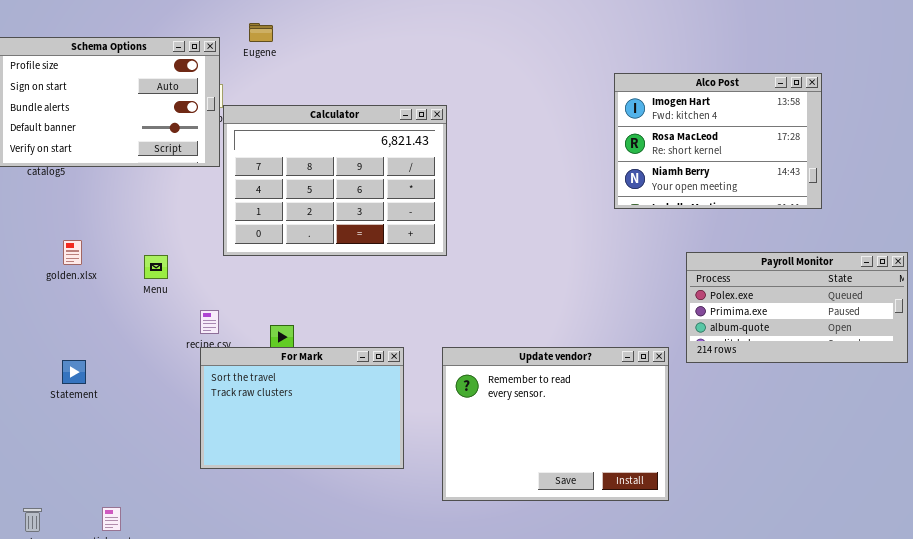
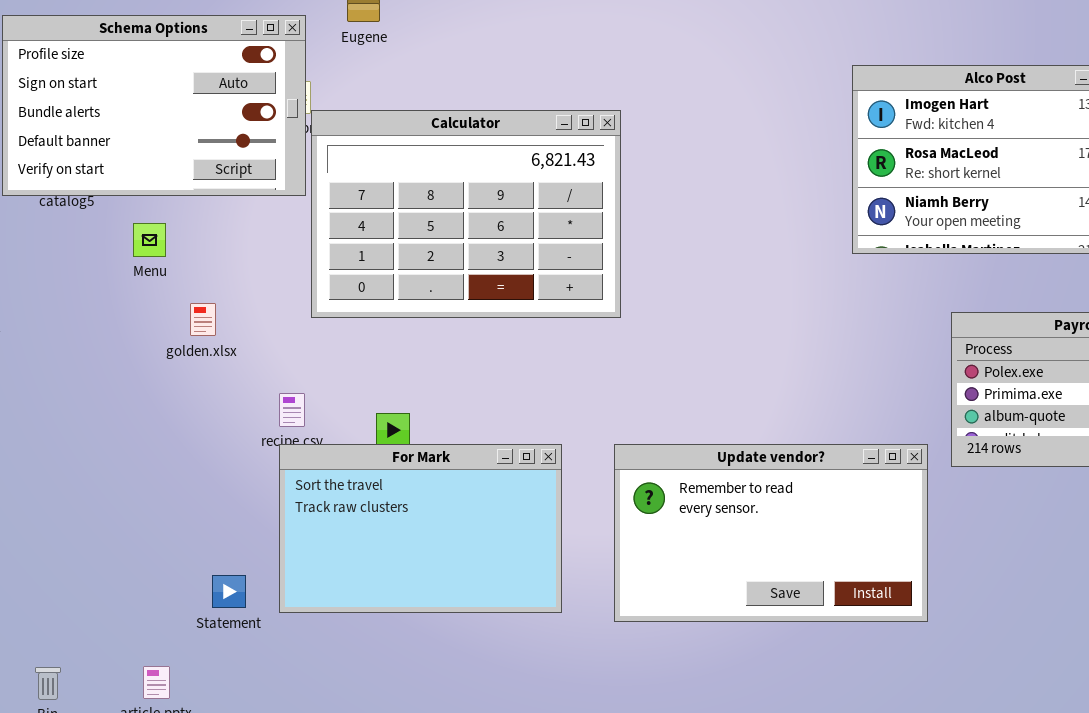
golden.xlsx: [63,240,82,265] -> [190,303,216,336], moved
Menu: [144,255,168,279] -> [133,223,166,257], moved
Update vendor?: [442,347,669,501] -> [614,444,928,622], resized
Statement: [62,360,86,384] -> [212,575,246,608], moved

